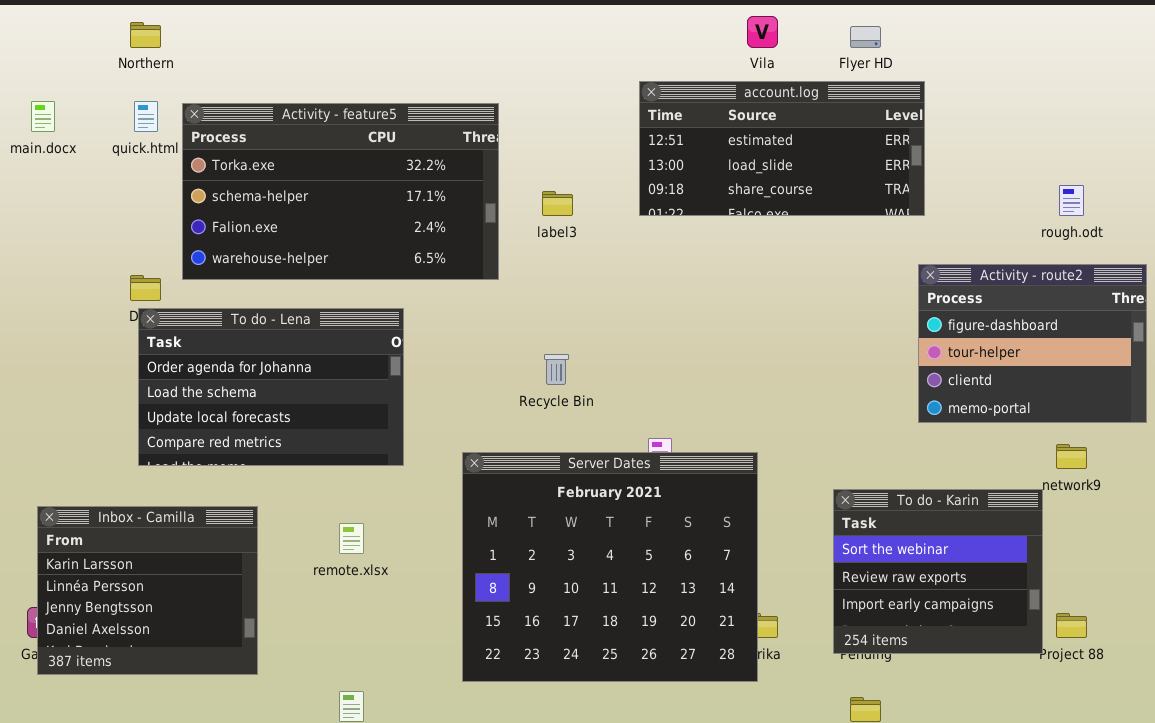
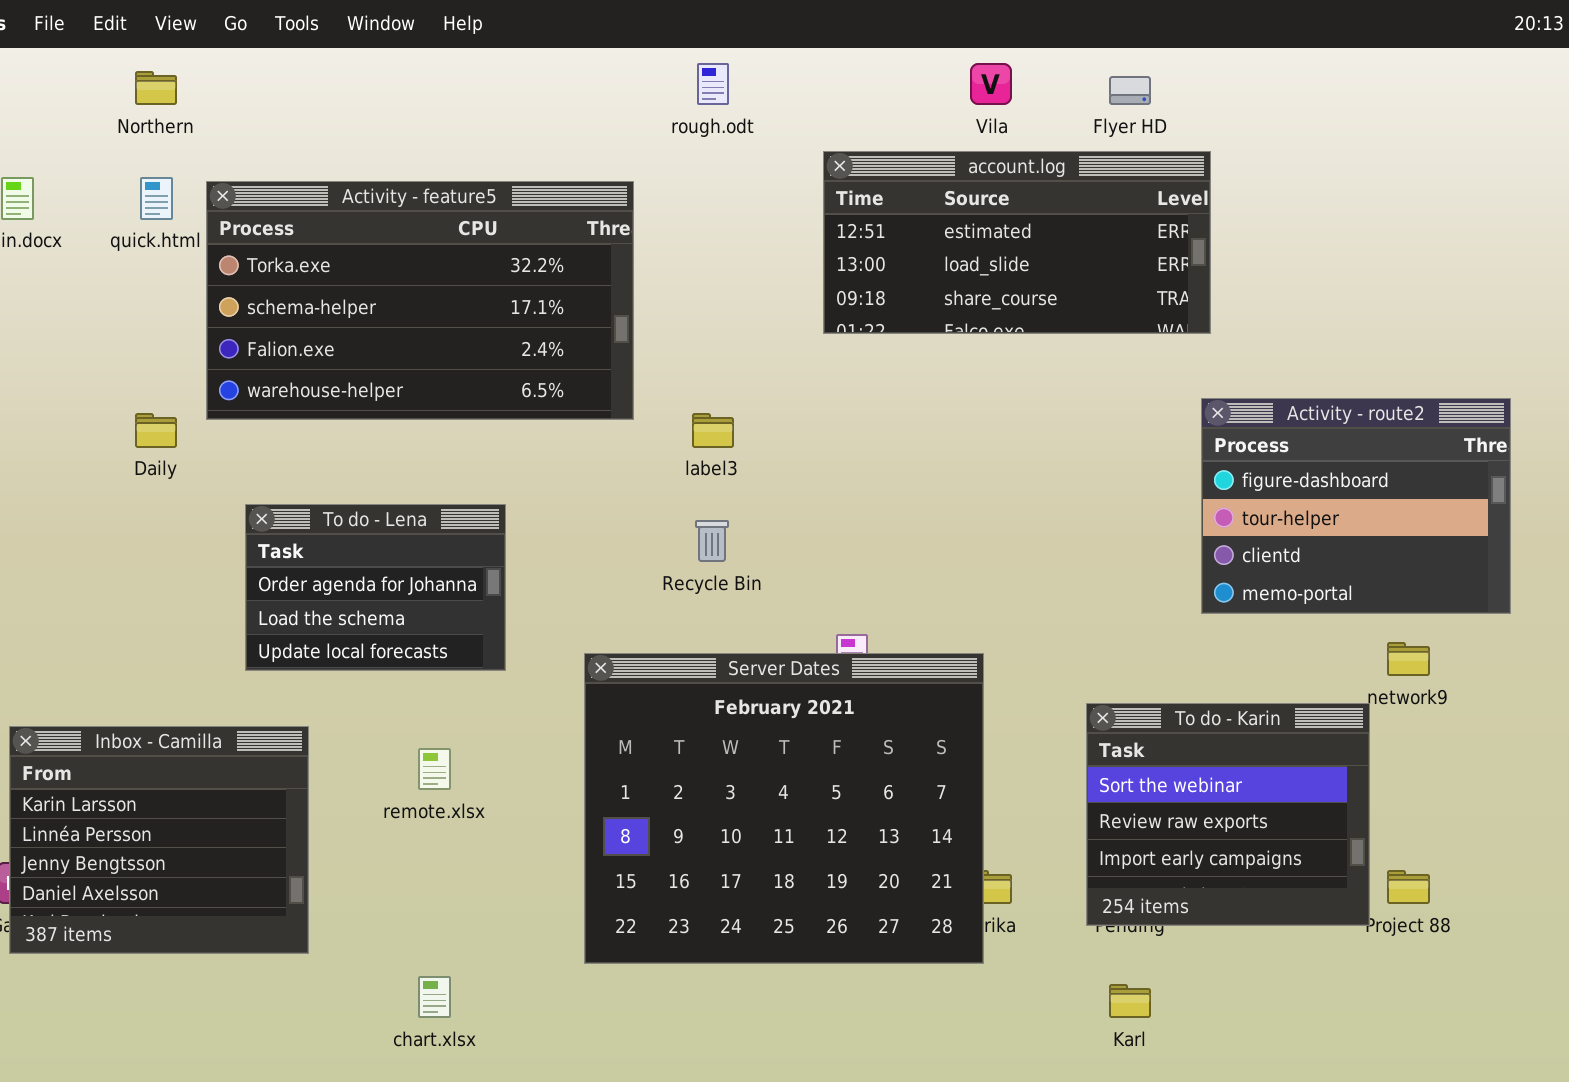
rough.odt: [1059,185,1084,216] -> [697,63,729,105], moved
label3: [542,191,573,216] -> [692,413,734,448], moved
To do - Lena: [138,308,404,466] -> [245,504,506,671], resized

